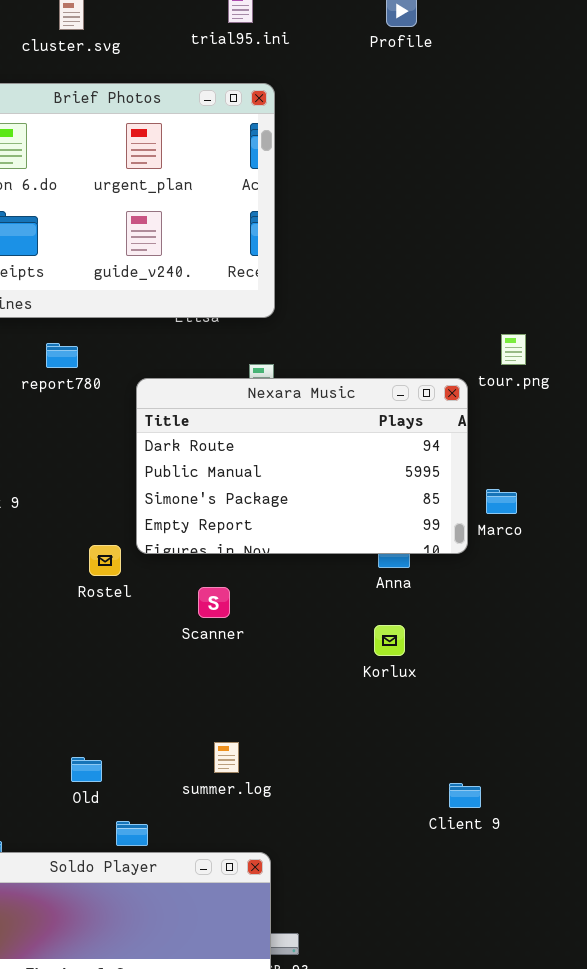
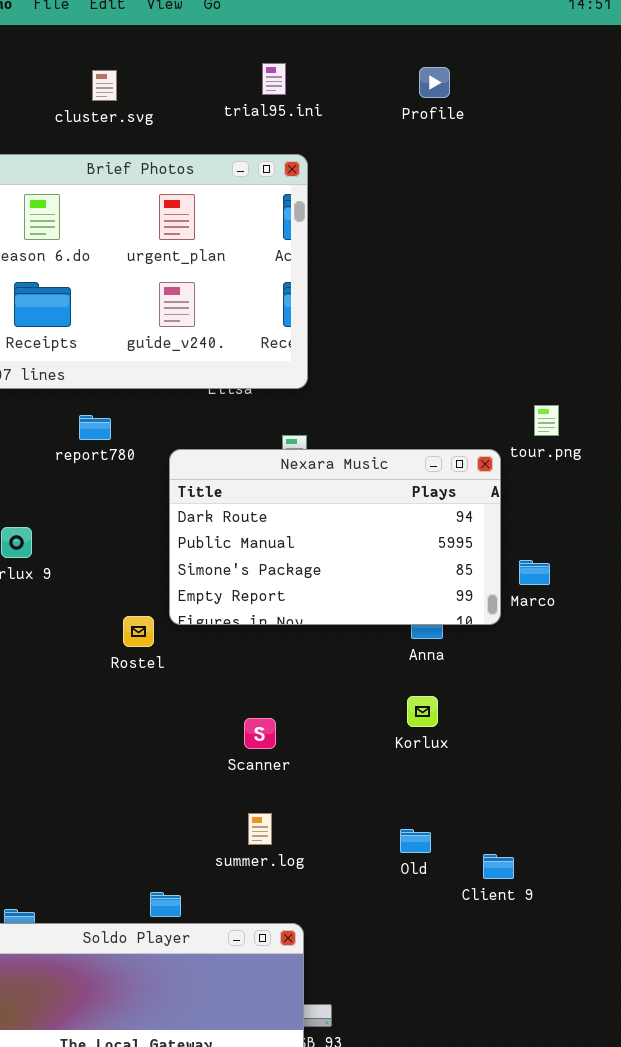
Scanner: [198,587,230,618] -> [244,718,276,749], moved
Old: [71,757,102,782] -> [400,829,431,853], moved

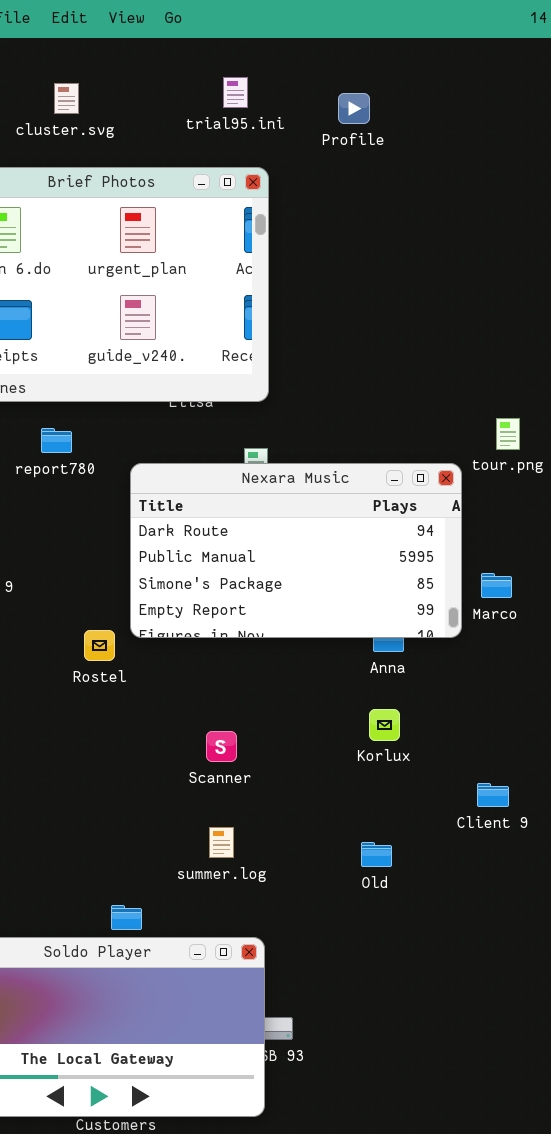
Profile: [419,67,450,98] -> [338,93,370,124], moved
Client 9: [483,854,514,879] -> [477,783,509,807], moved

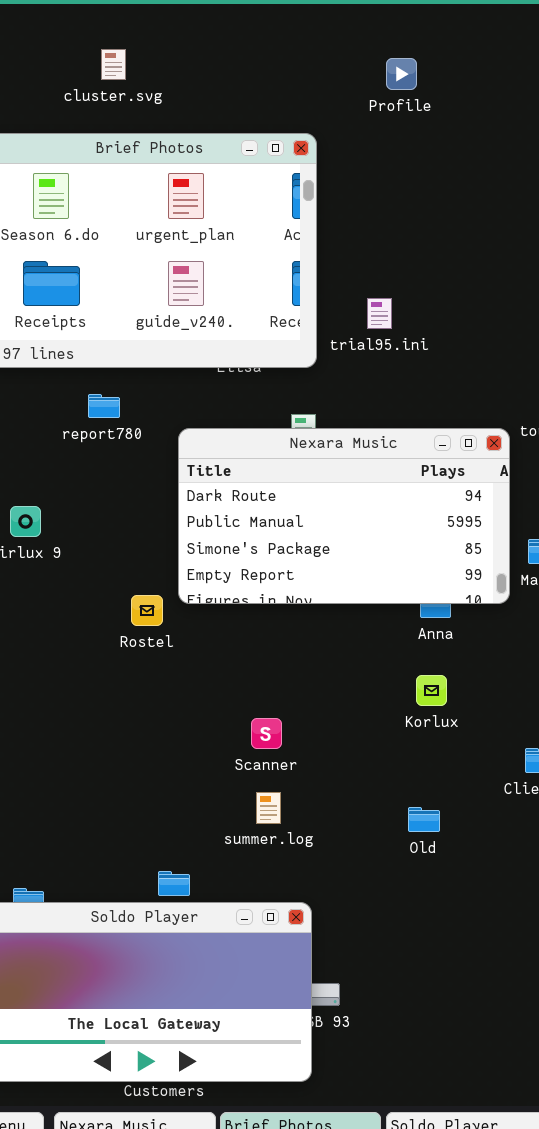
trial95.ini: [223,77,248,108] -> [367,298,392,329], moved
Scanner: [206,731,237,762] -> [251,718,282,749], moved

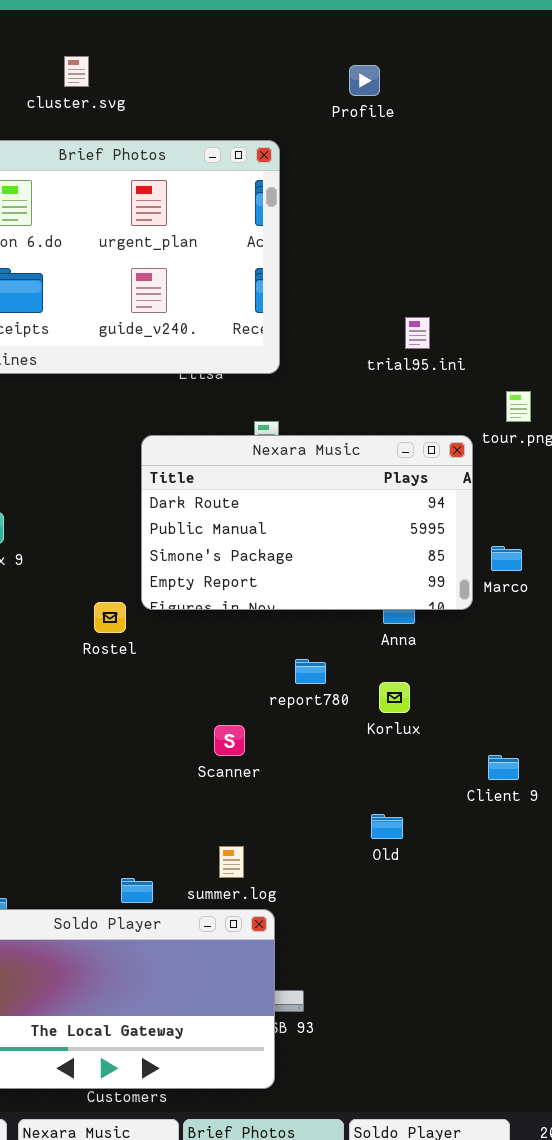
trial95.ini: [367,298,392,329] -> [405,317,430,349], moved
report780: [88,394,120,418] -> [295,659,326,684], moved
summer.log: [256,792,281,824] -> [219,846,244,878], moved

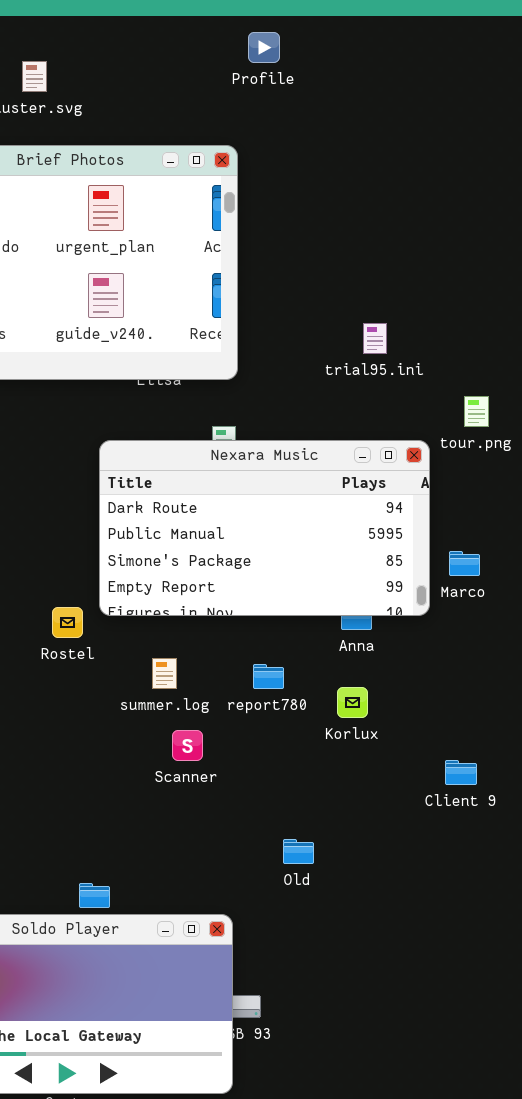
Profile: [349,65,380,96] -> [248,32,280,63], moved
Old: [371,814,403,839] -> [283,839,314,864], moved
summer.log: [219,846,244,878] -> [152,658,177,689], moved

